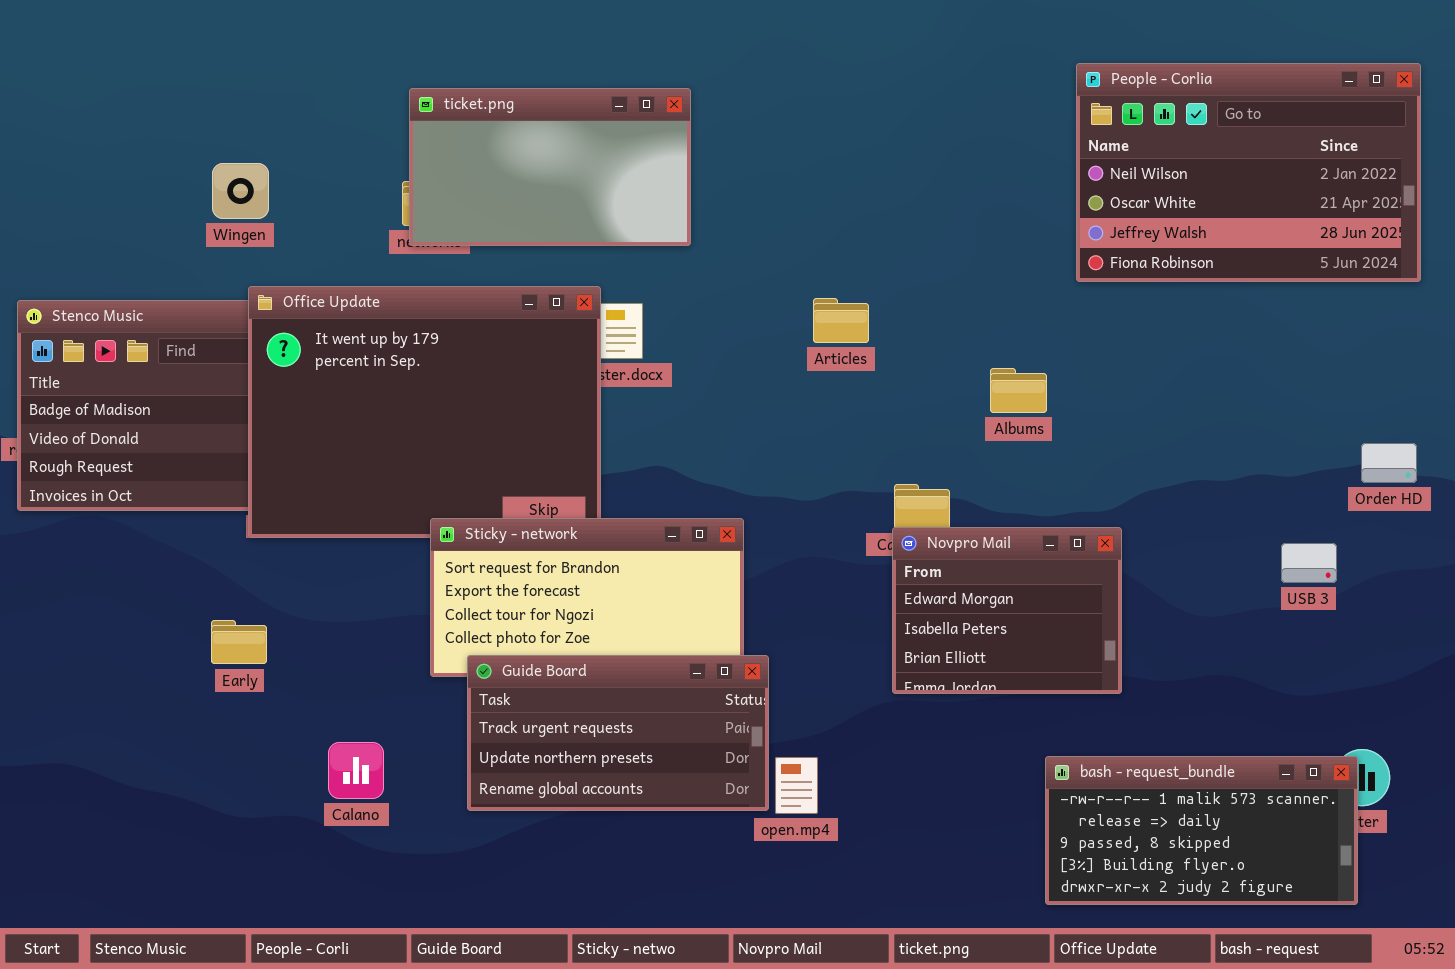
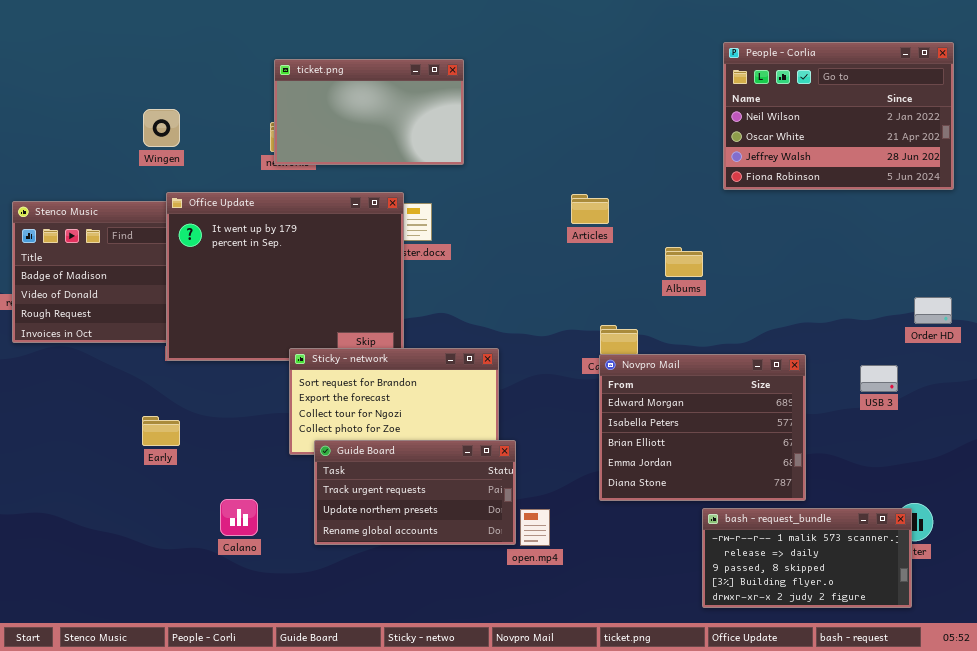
Articles: [813,298,869,343] -> [571,194,609,224], moved
Novpro Mail: [892,527,1122,694] -> [599,354,806,501], resized

